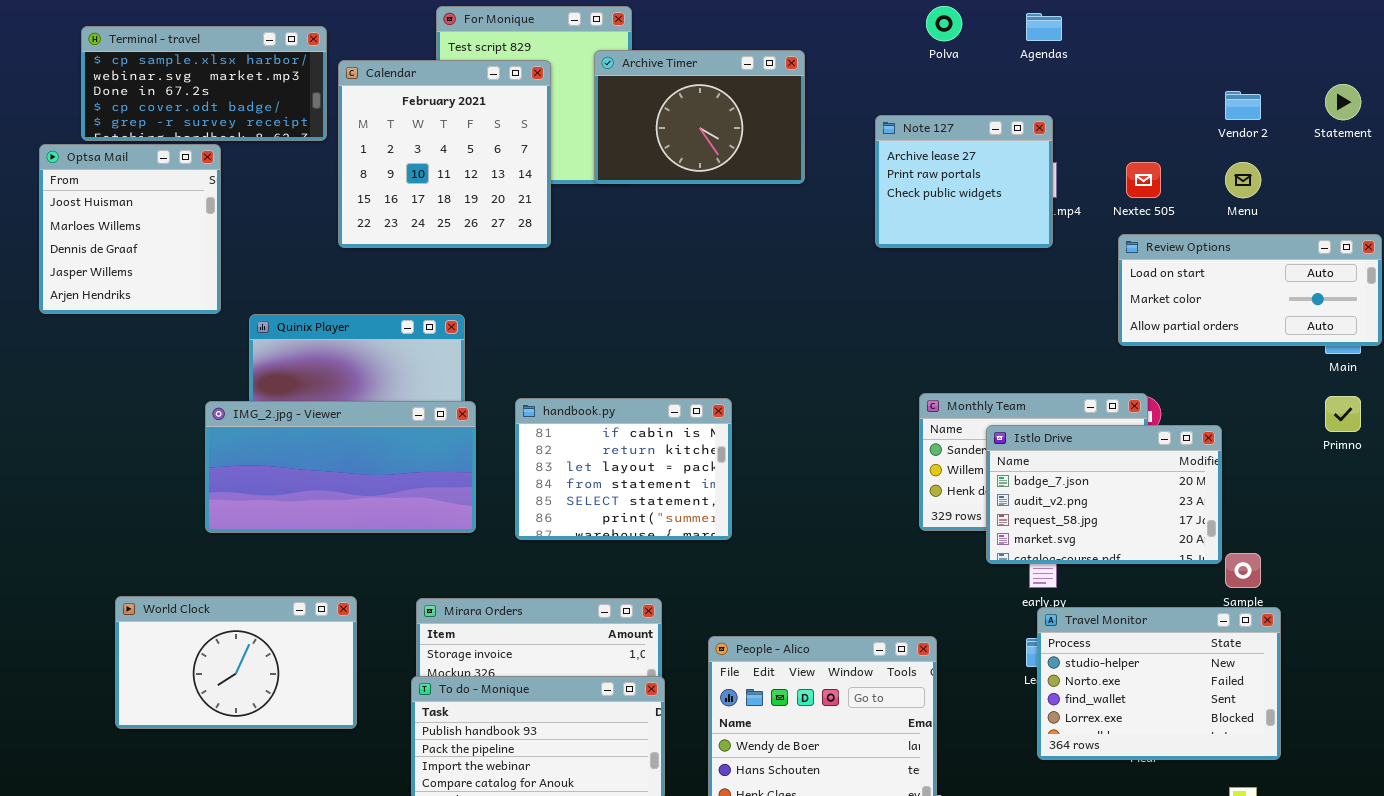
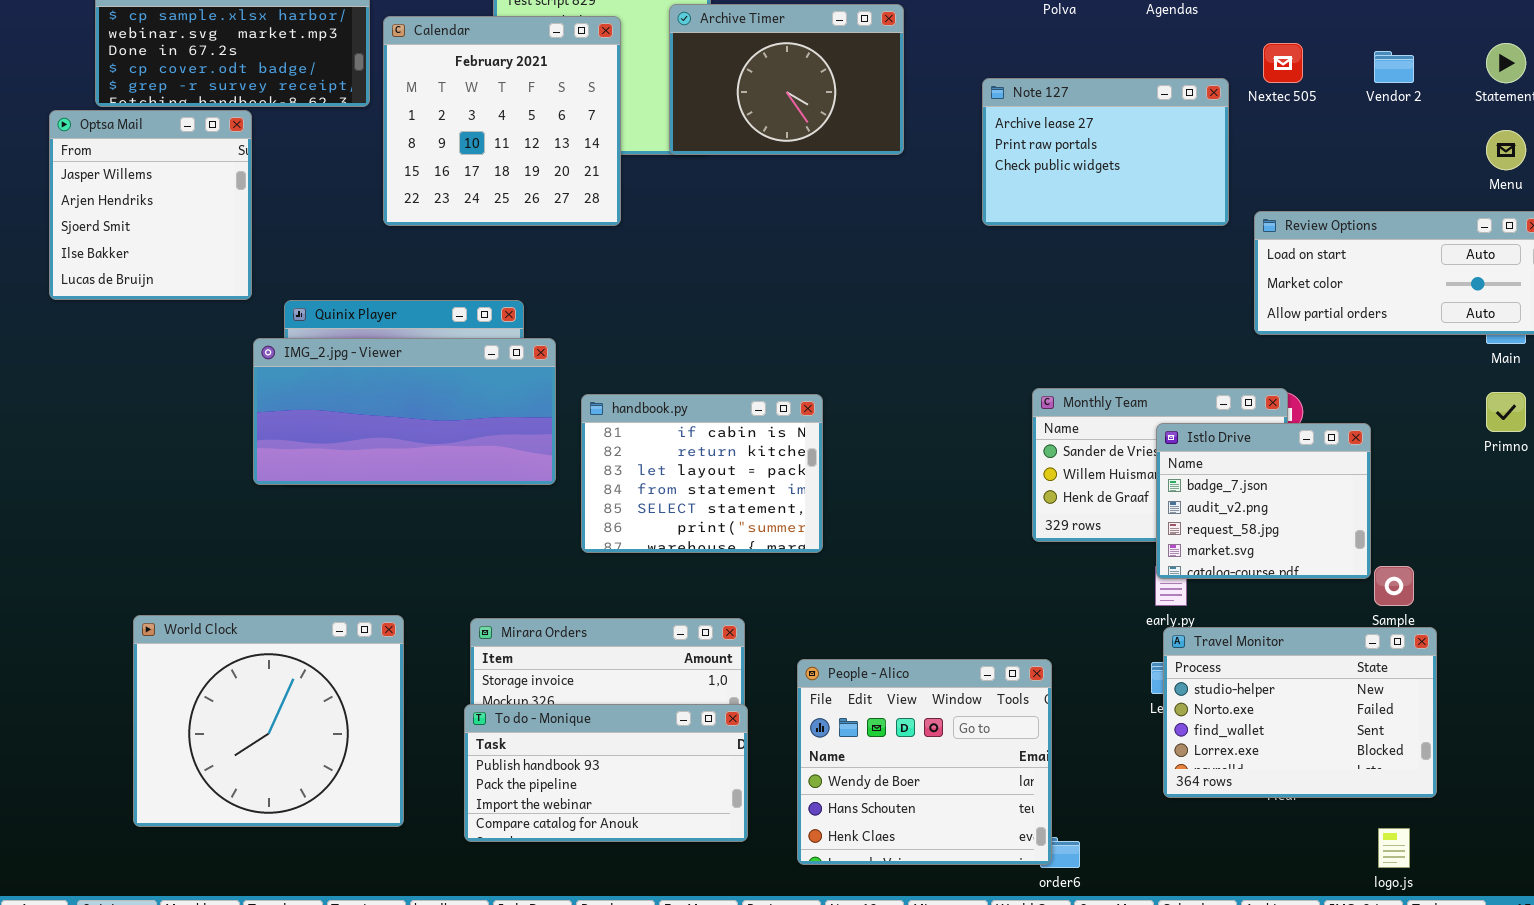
Note 127: [875,115,1053,248] -> [982,78,1229,226], resized
Optsa Mail: [39,144,221,314] -> [49,110,252,300], scrolled down 3 rows
Nextec 505: [1126,162,1161,198] -> [1263,43,1303,83], moved
Menu: [1225,162,1261,198] -> [1486,130,1526,170], moved
IMG_2.jpg - Viewer: [205,401,476,533] -> [253,338,556,485], moved
Istlo Drive: [986,425,1222,564] -> [1156,423,1371,579], resized
World Clock: [115,596,357,729] -> [133,615,404,827], resized

